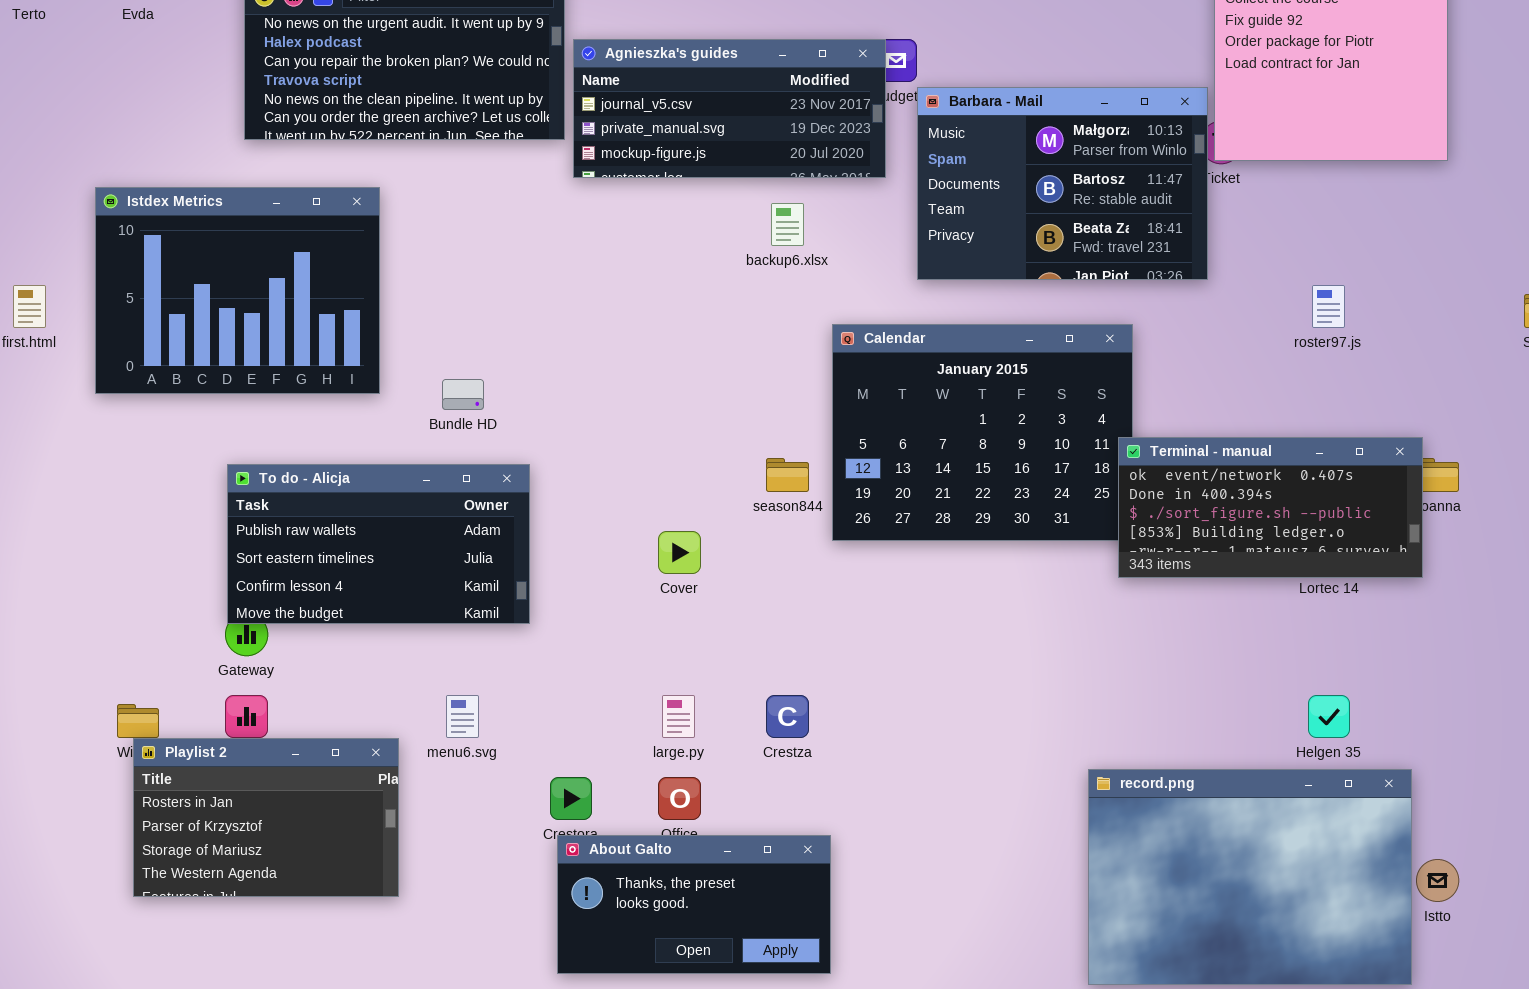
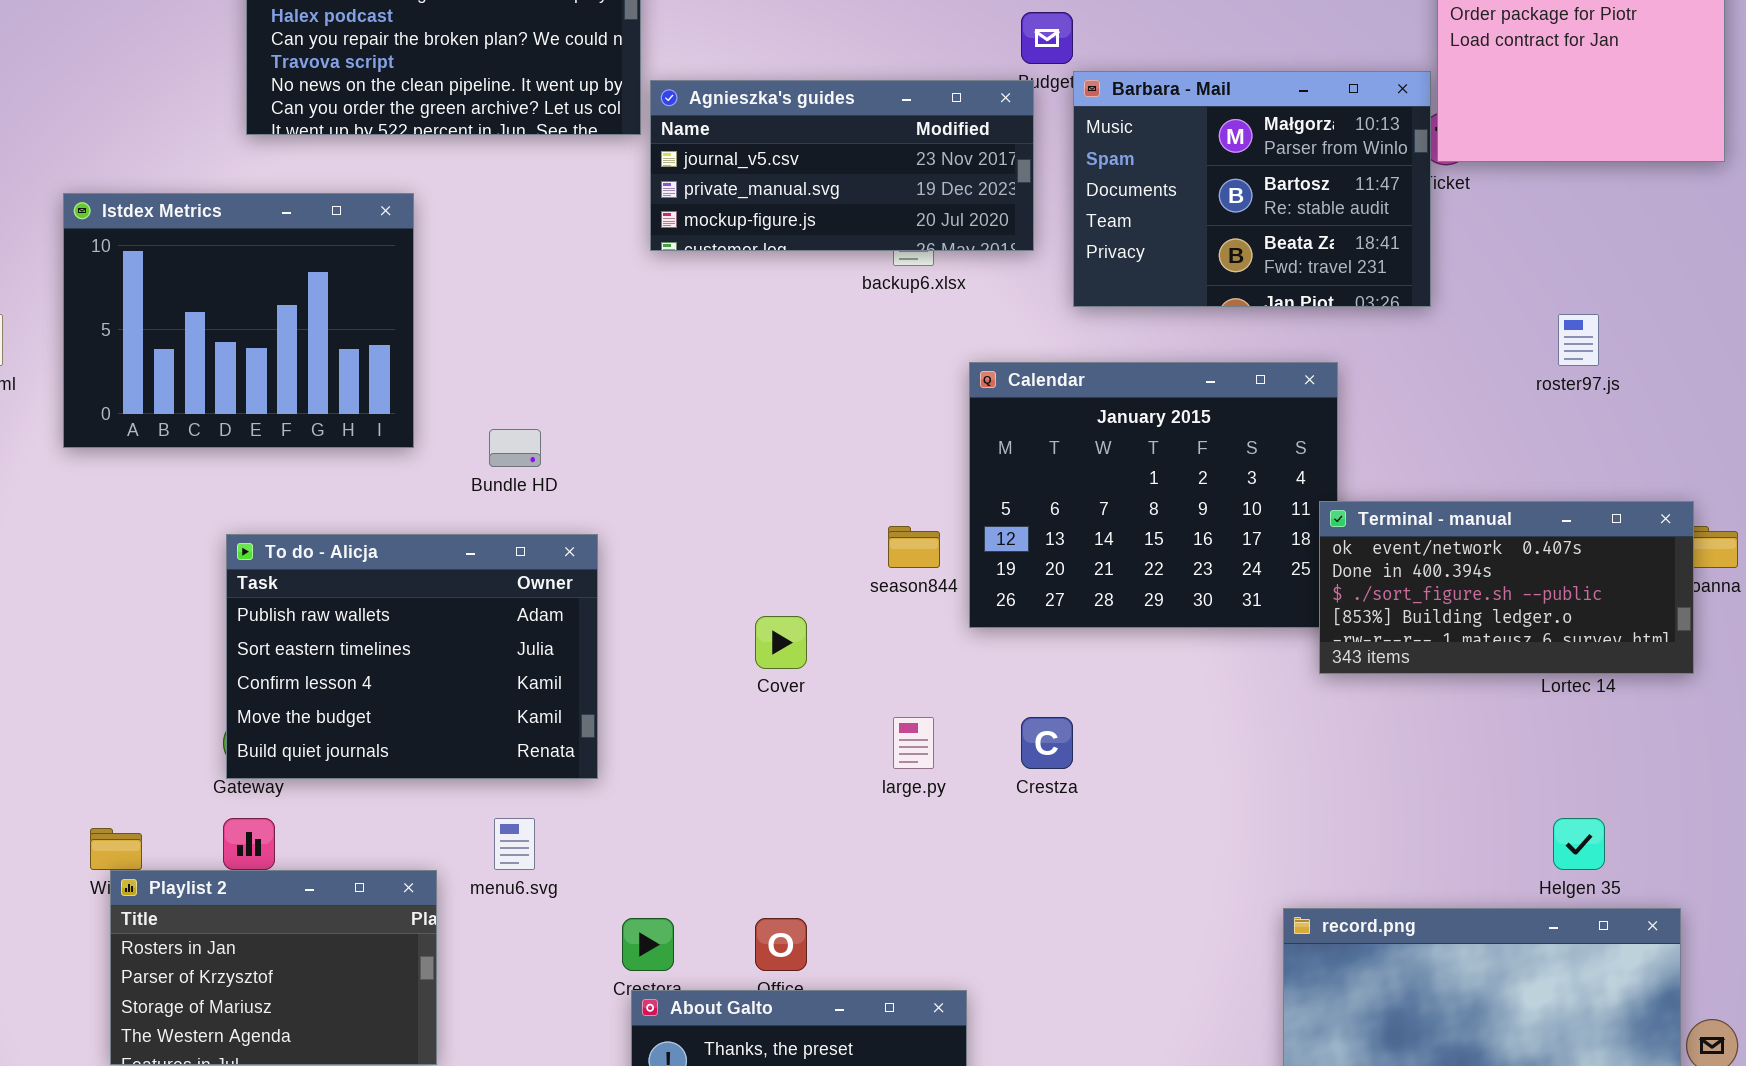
Agnieszka's guides: [573,39,886,178] -> [650,80,1034,251], moved
To do - Alicja: [227,464,530,624] -> [226,534,598,779], resized
large.py: [662,695,695,738] -> [893,717,934,769], moved
Crestza: [766,695,809,738] -> [1021,717,1073,769], moved

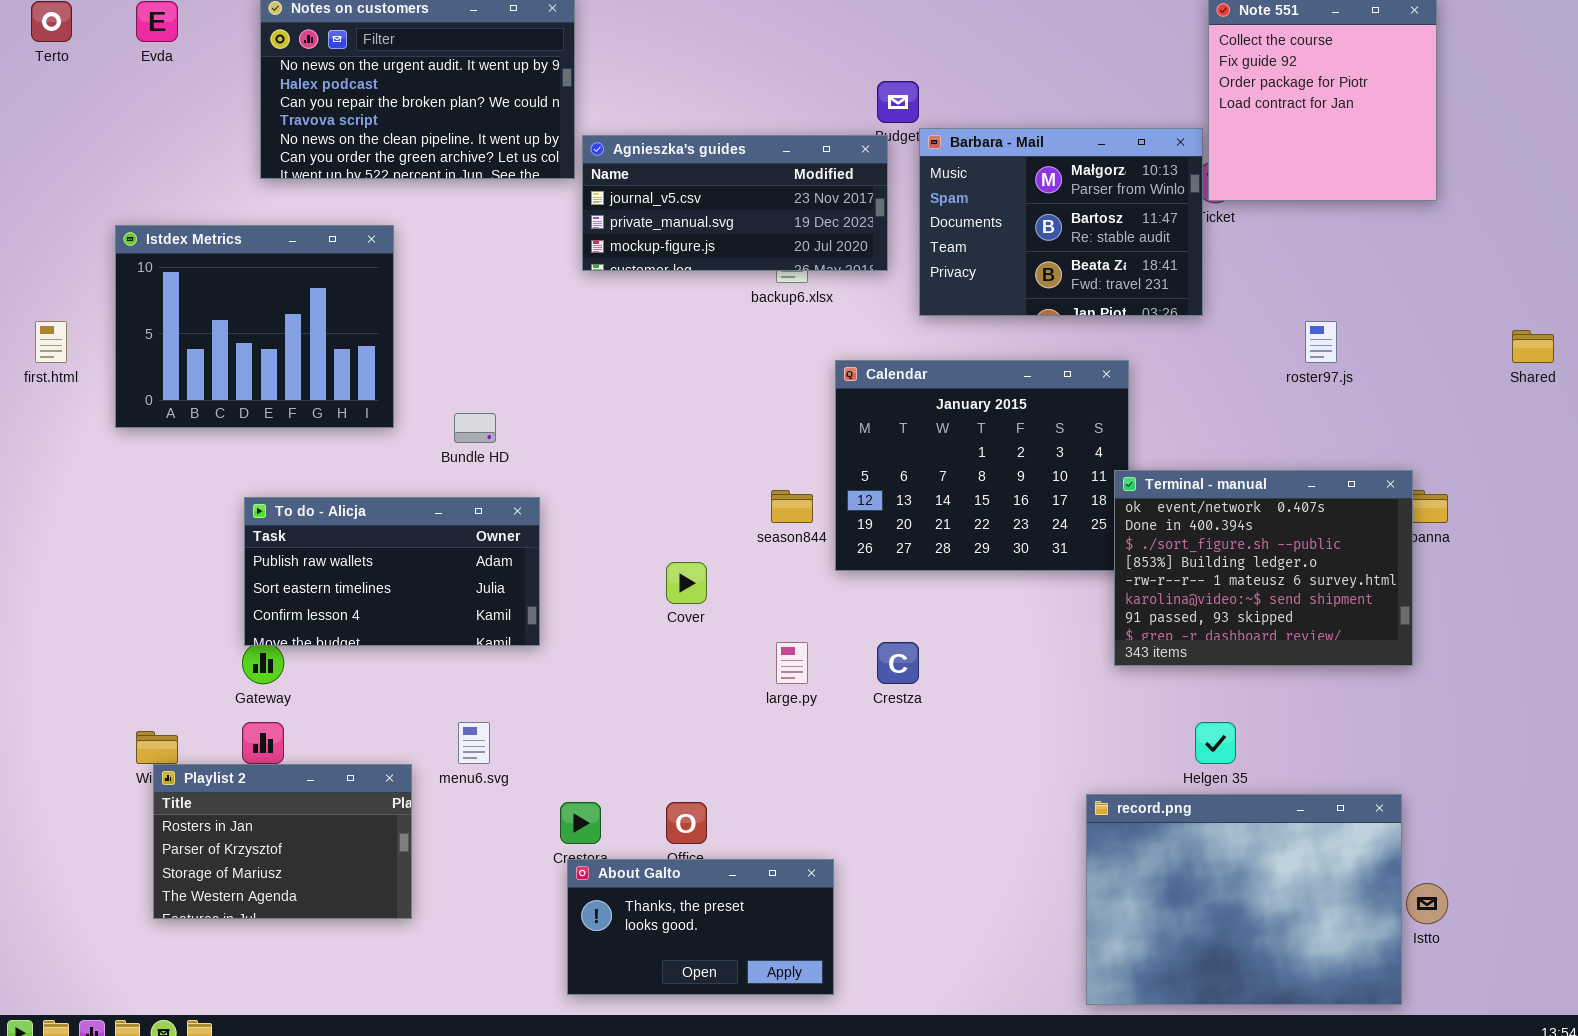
Terminal - manual: [1319,501,1694,674] -> [1114,470,1413,666], resized
To do - Alicja: [226,534,598,779] -> [244,497,540,646], resized
Helgen 35: [1553,818,1605,870] -> [1195,722,1236,764], moved

